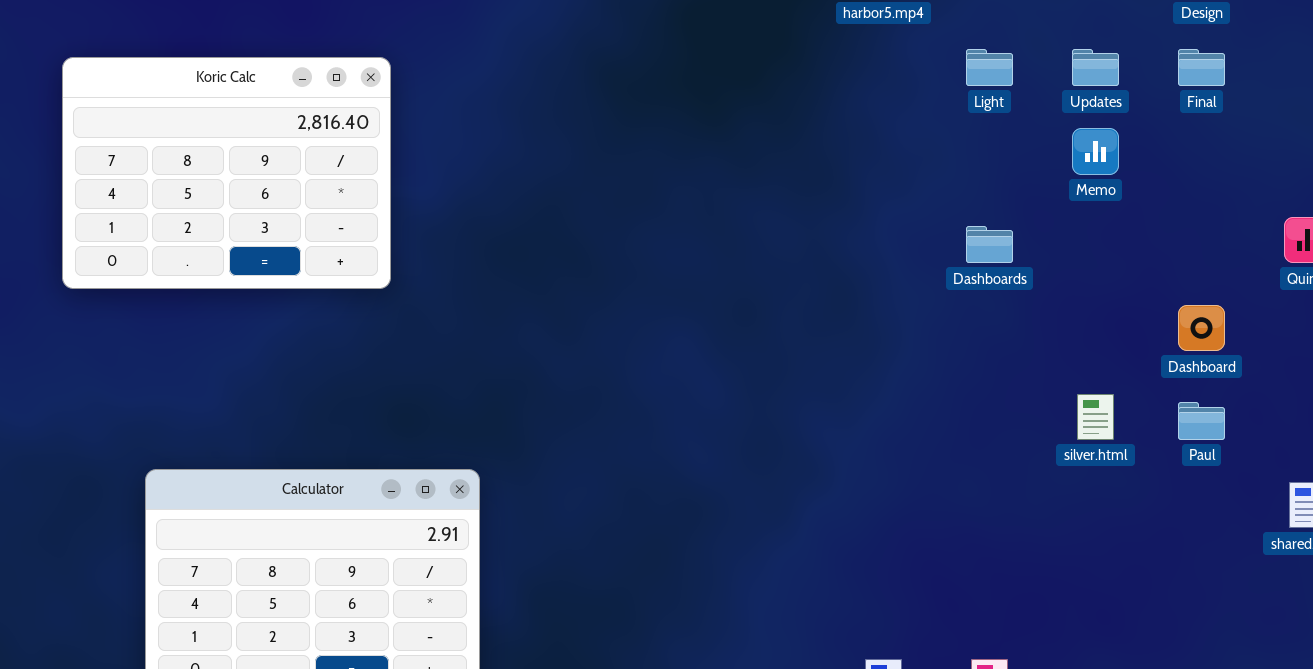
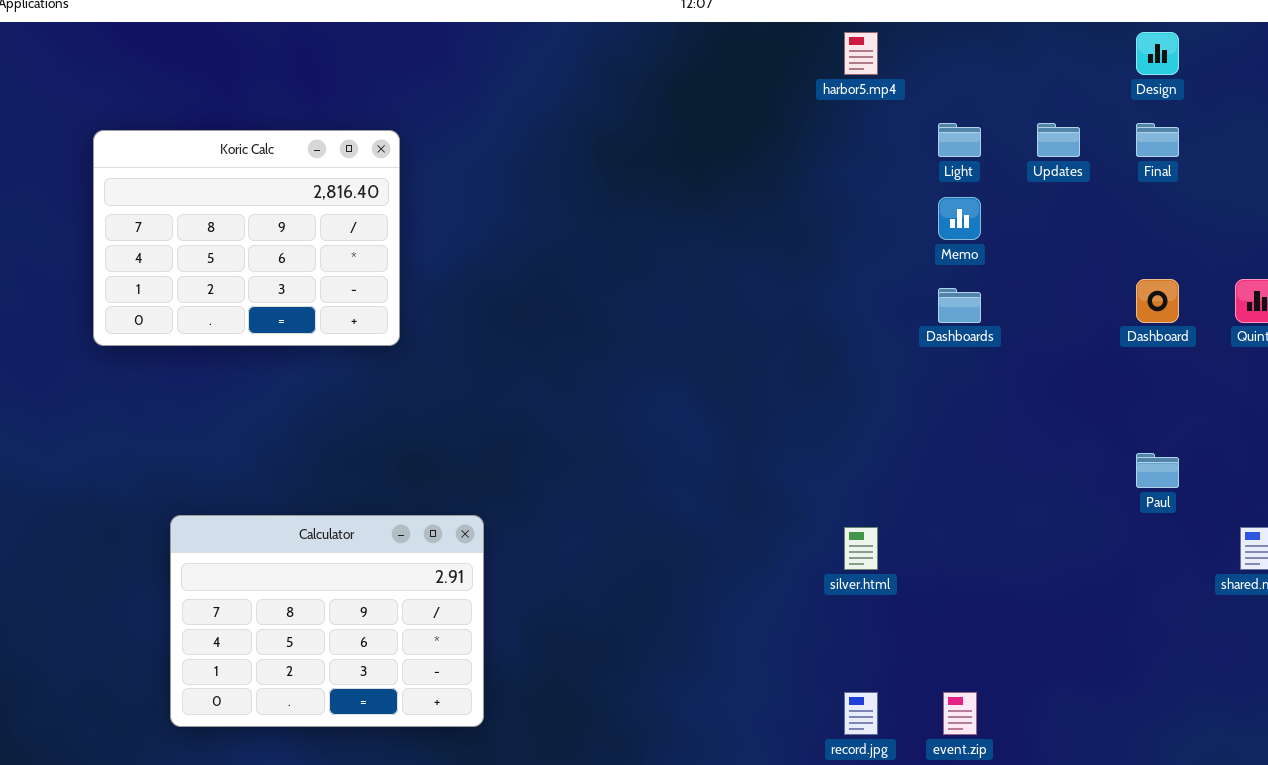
Memo: [1072,128,1119,175] -> [938,197,981,240], moved
Dashboard: [1178,305,1225,351] -> [1136,279,1179,323], moved
silver.html: [1077,394,1114,440] -> [844,527,878,570], moved

